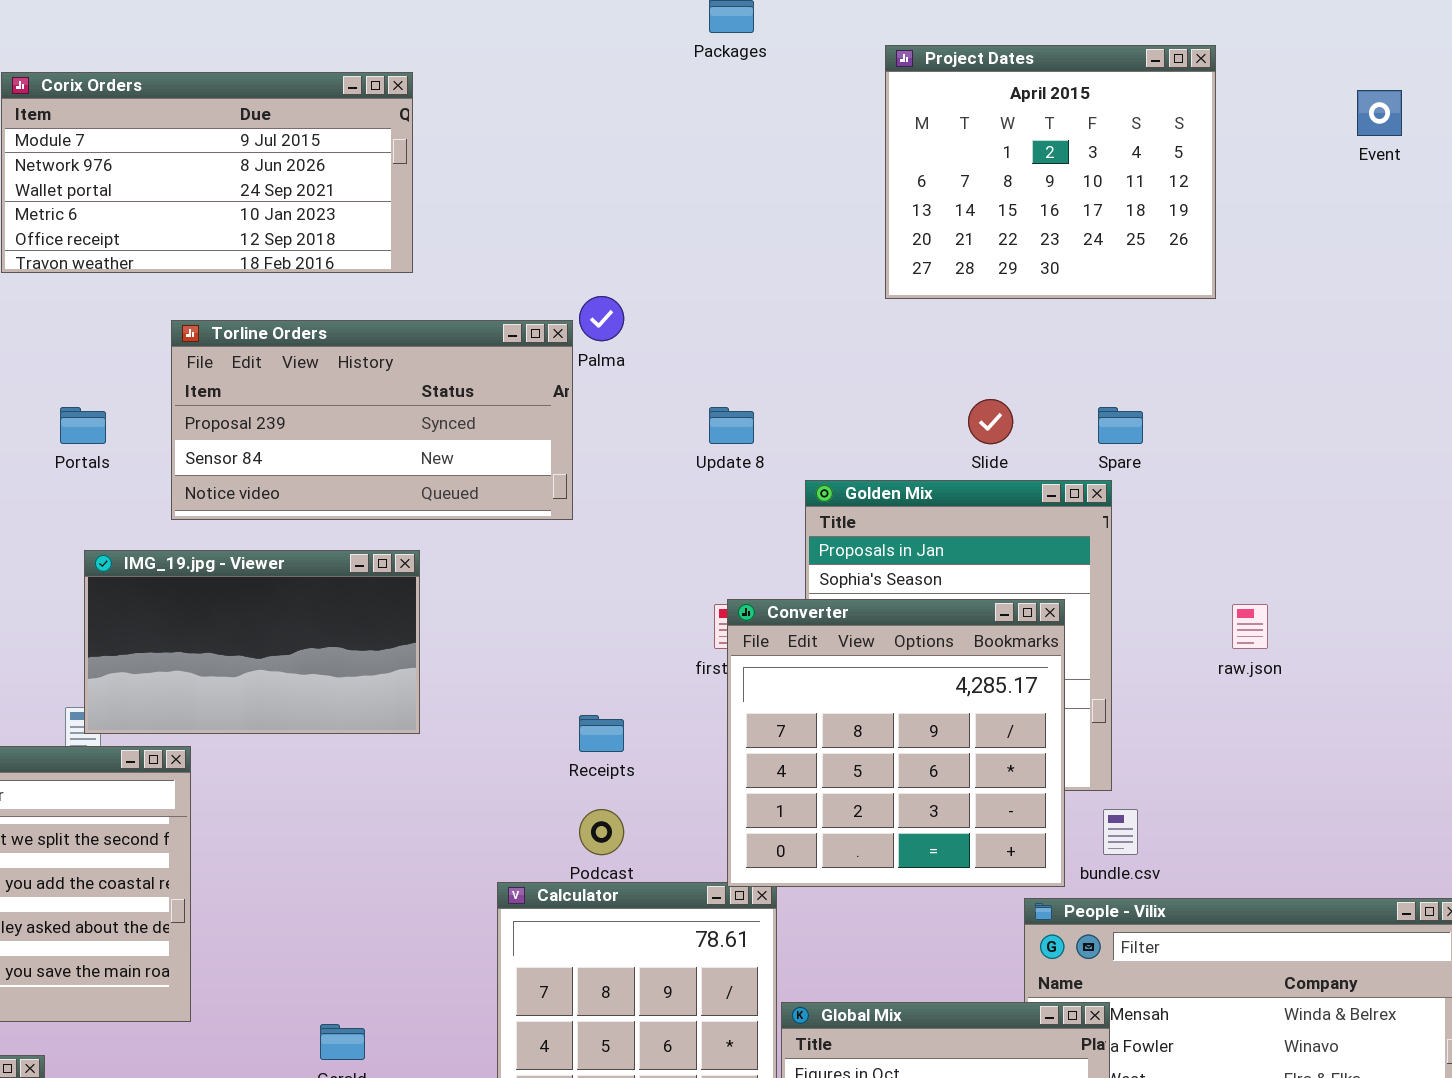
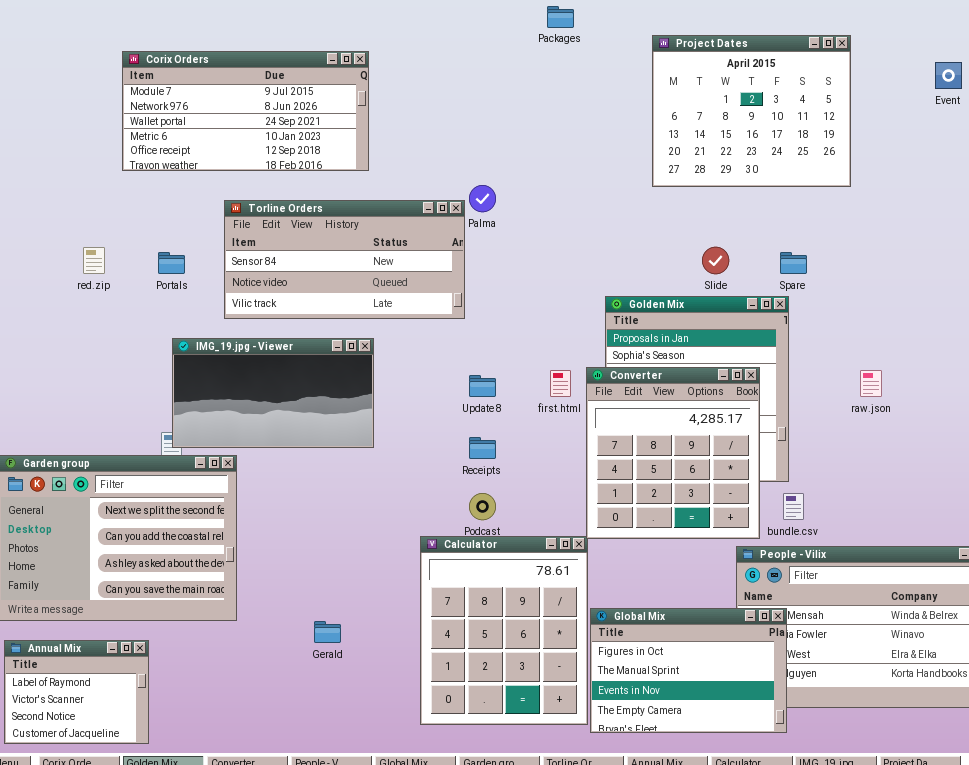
Torline Orders: [171,320,573,520] -> [224,200,465,319], scrolled down 1 row
Update 8: [709,407,754,444] -> [469,375,496,397], moved
Converter: [727,599,1065,887] -> [586,367,760,539], resized

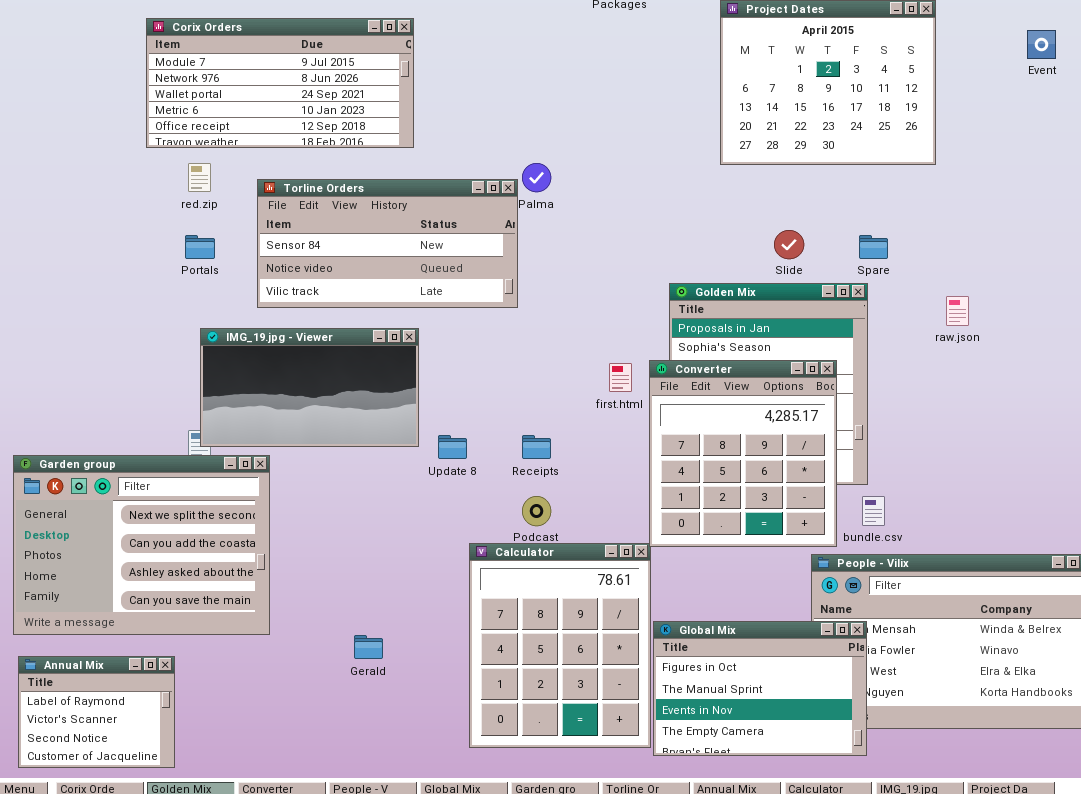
red.zip: [83,247,105,274] -> [188,163,211,192], moved
raw.json: [860,370,882,397] -> [946,296,969,326], moved
Update 8: [469,375,496,397] -> [438,435,467,459], moved

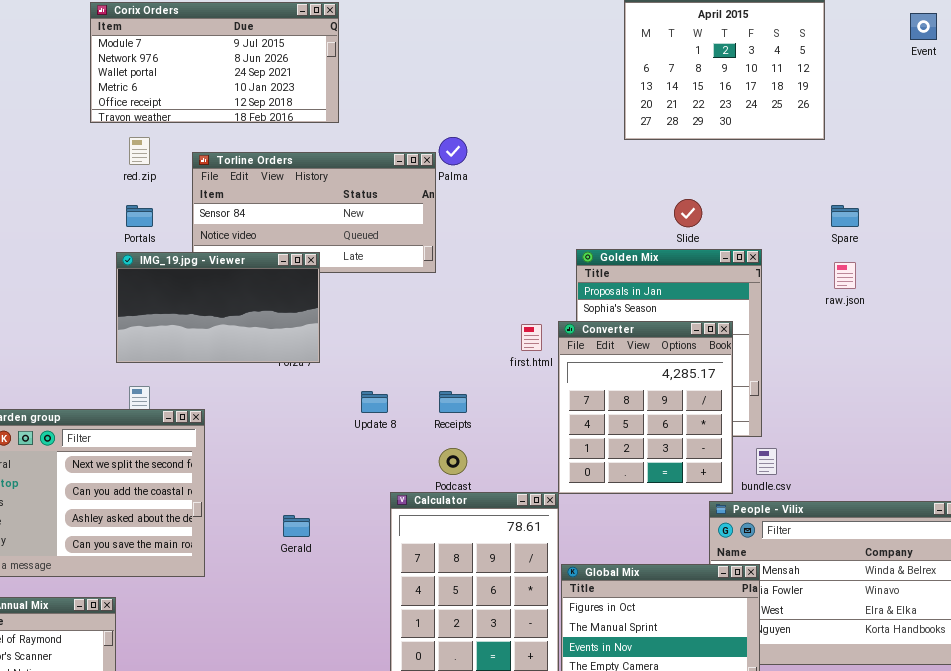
Spare: [859,235,888,259] -> [831,205,859,227], moved
IMG_19.jpg - Viewer: [200,328,419,447] -> [116,252,320,363], moved
Gerald: [354,635,383,659] -> [283,515,310,537], moved

